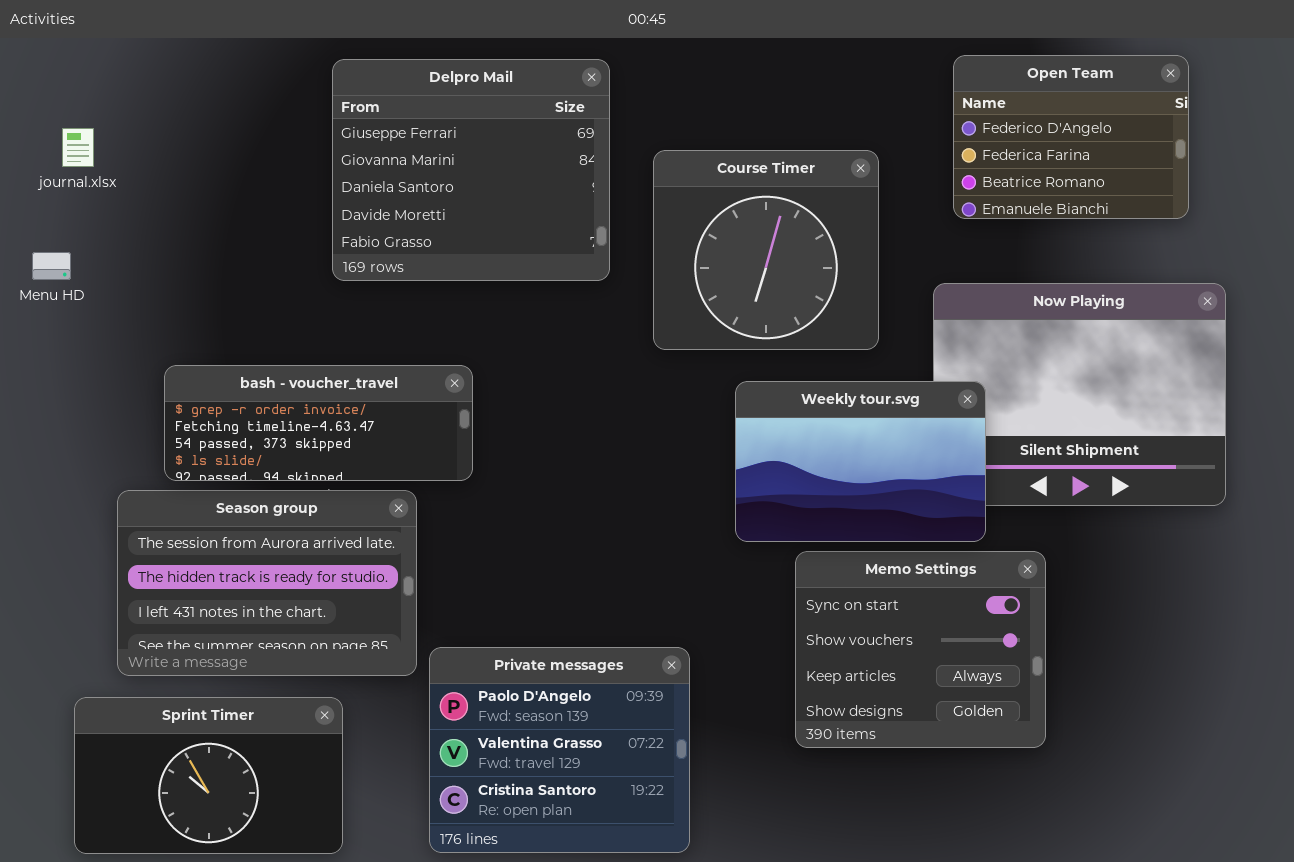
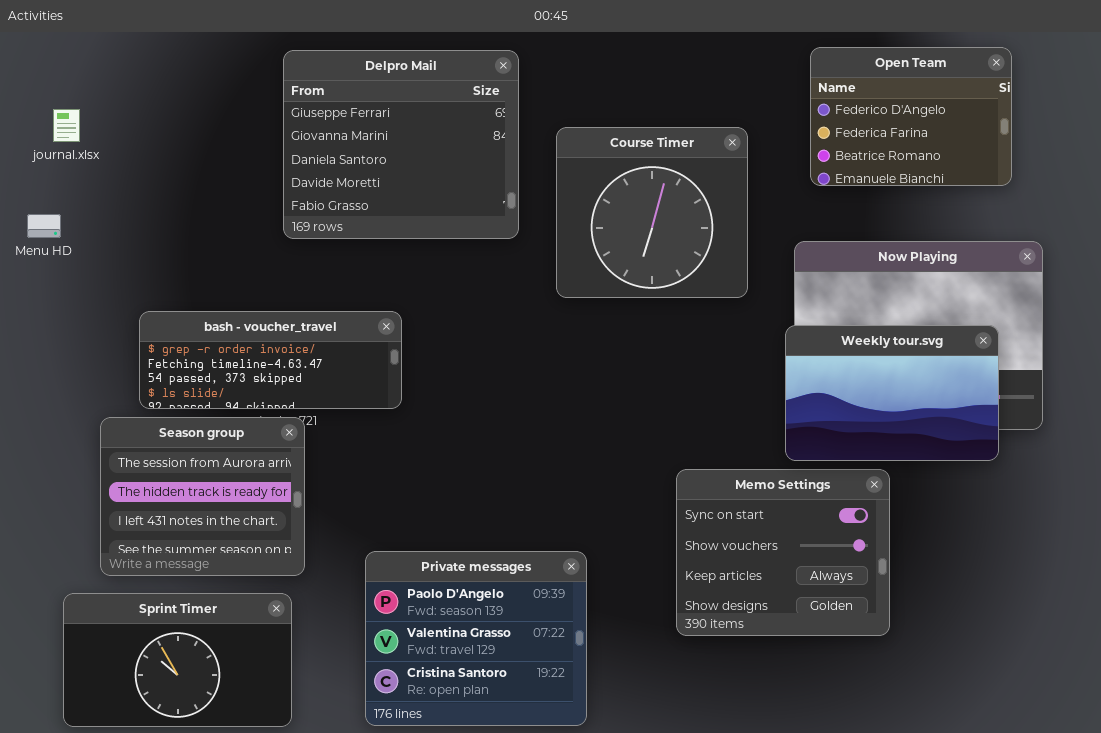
Weekly tour.svg: [735,381,986,542] -> [785,325,999,461], moved
Season group: [117,490,417,676] -> [100,417,305,576], resized

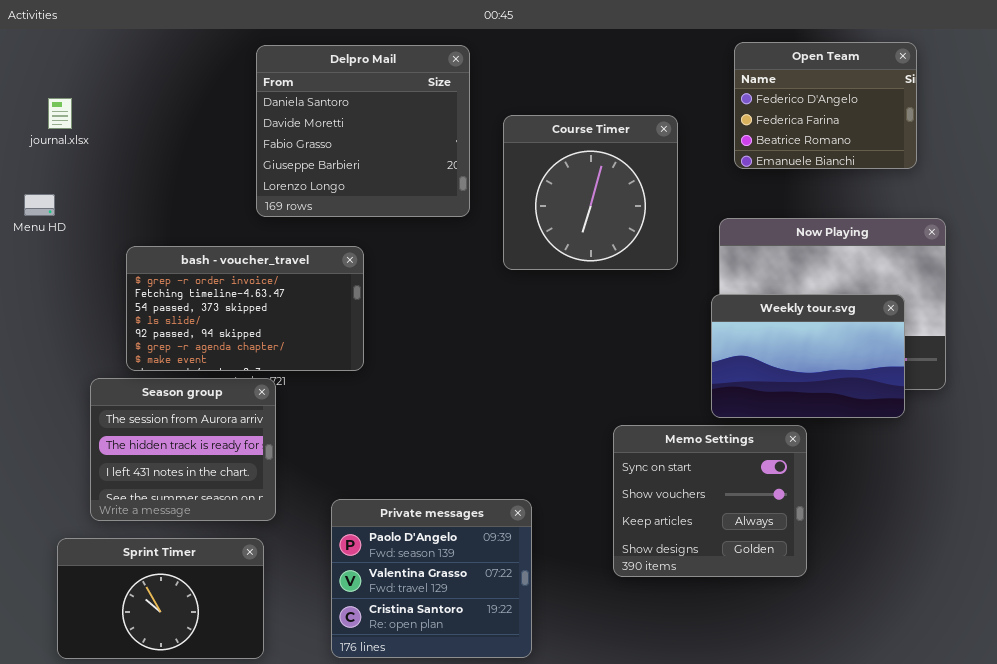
Delpro Mail: [283,50,519,239] -> [256,45,470,217], scrolled down 2 rows
bash - voucher_travel: [139,311,402,409] -> [126,246,364,371], resized

